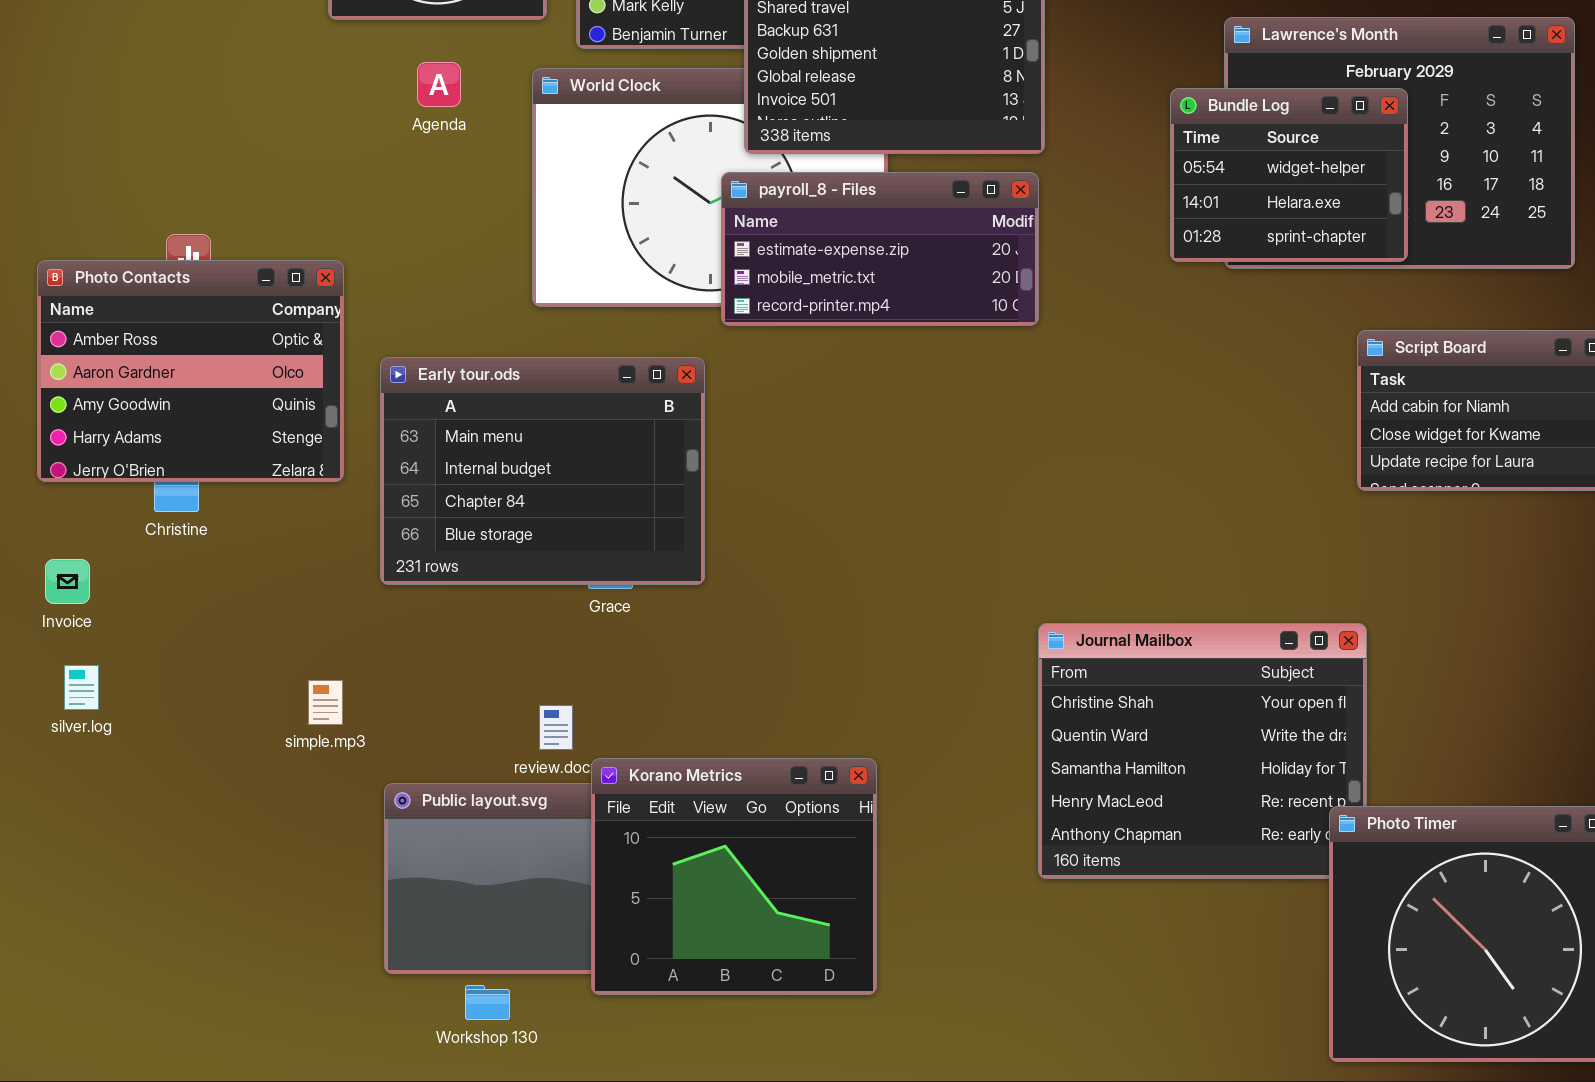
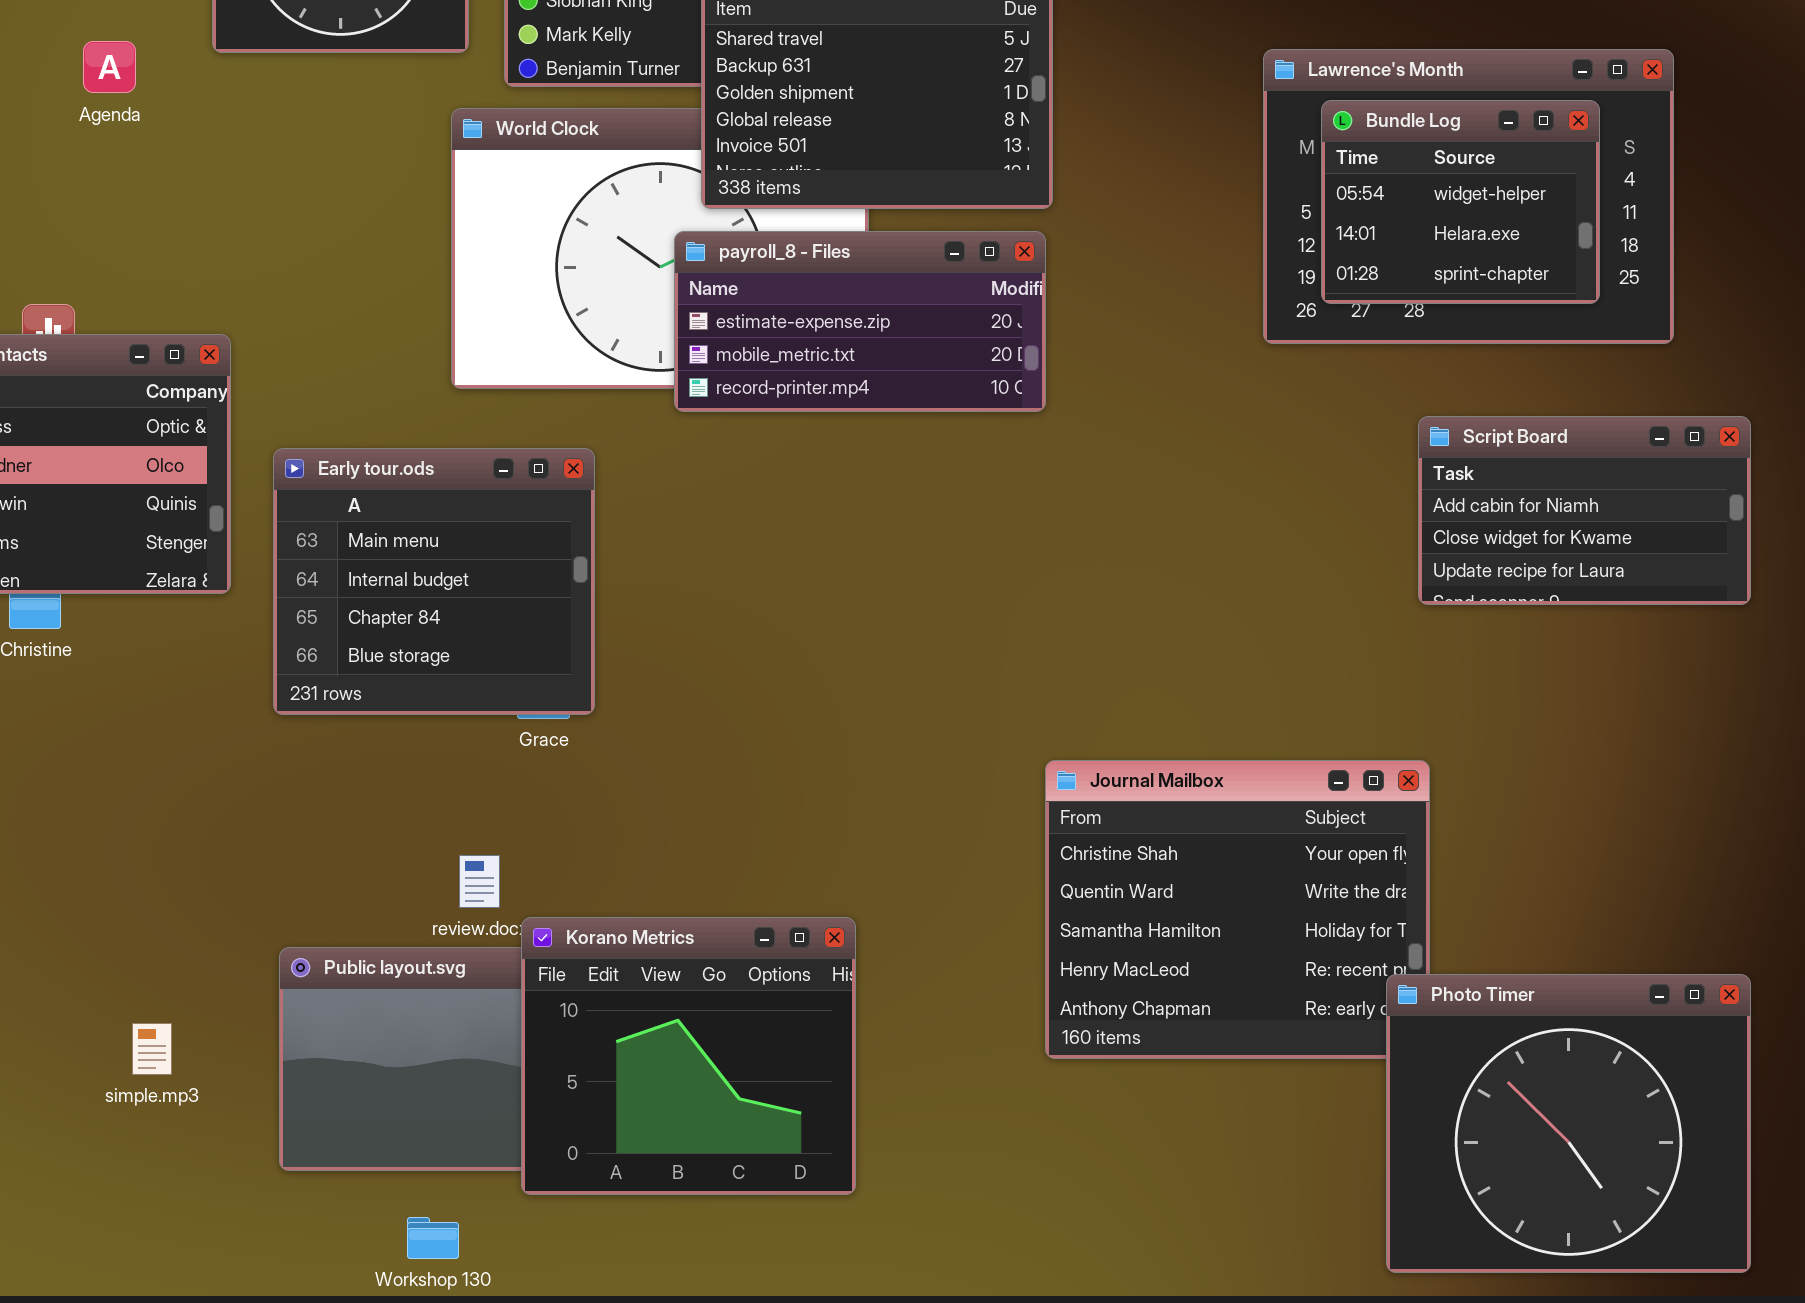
Agenda: [417,62,461,107] -> [83,41,136,93], moved
Bundle Log: [1170,88,1408,262] -> [1321,100,1600,304], moved
Early tour.ods: [380,357,705,585] -> [273,448,595,715], resized
simple.mp3: [308,680,343,725] -> [132,1023,172,1075], moved
Workshop 130: [465,985,510,1020] -> [407,1217,459,1259], moved

